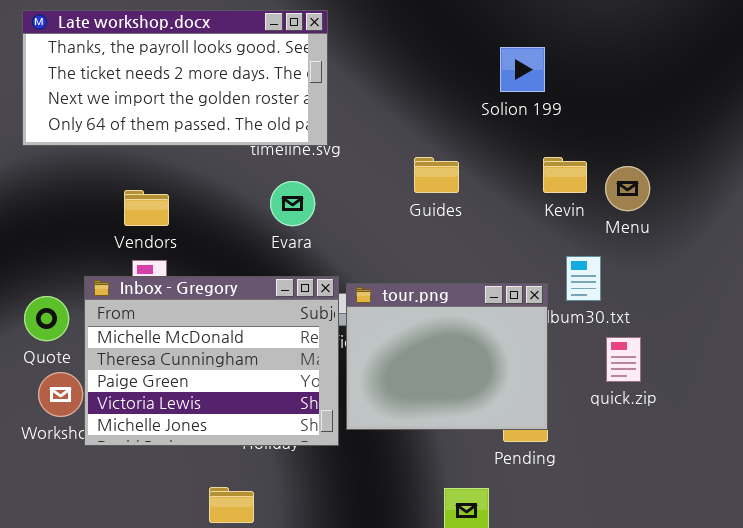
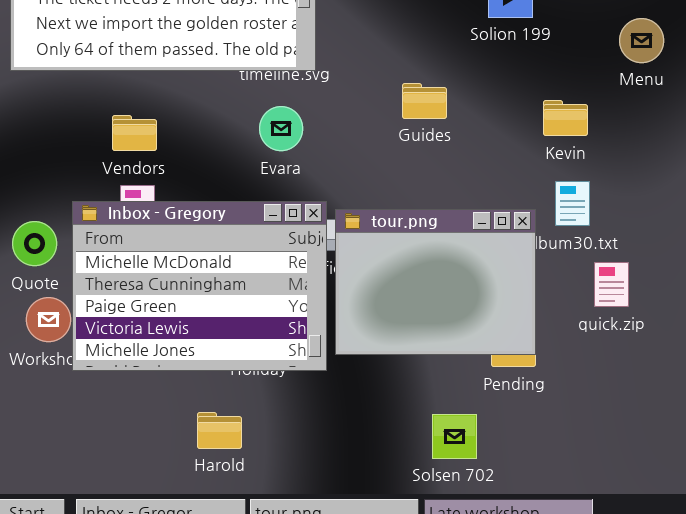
Kevin: [543,157,587,193] -> [543,100,588,136], moved
Menu: [605,166,650,211] -> [619,18,664,63], moved

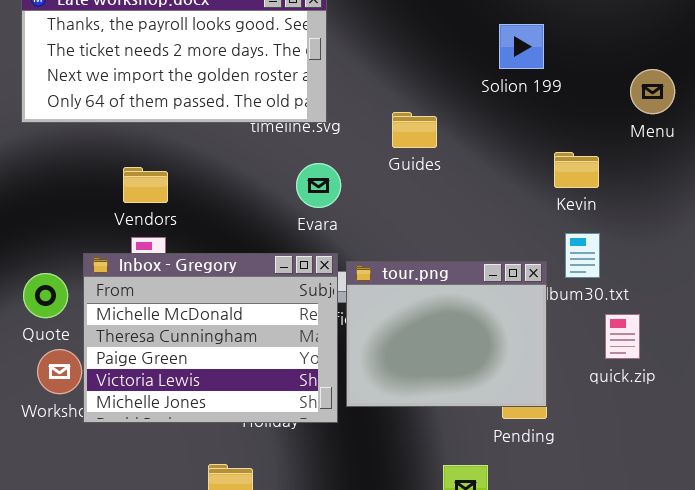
Guides: [402,83,447,119] -> [392,112,437,148], moved
Evara: [259,106,303,151] -> [296,163,341,208], moved

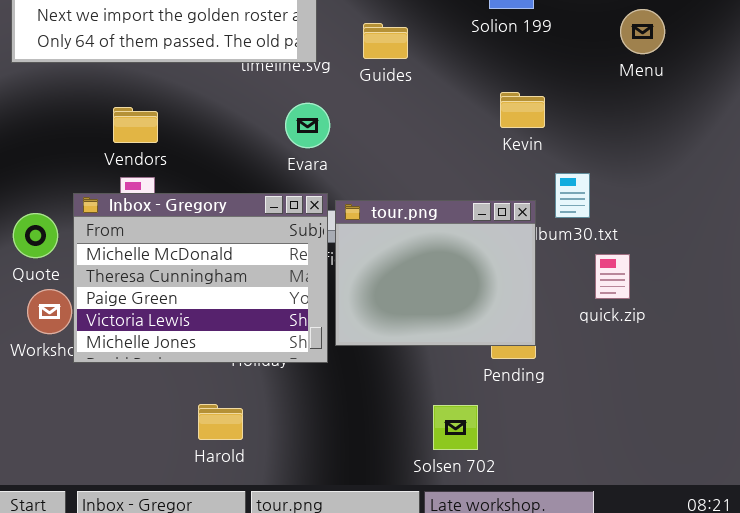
Guides: [392,112,437,148] -> [363,23,408,59], moved
Kevin: [554,152,599,188] -> [500,92,545,128], moved

